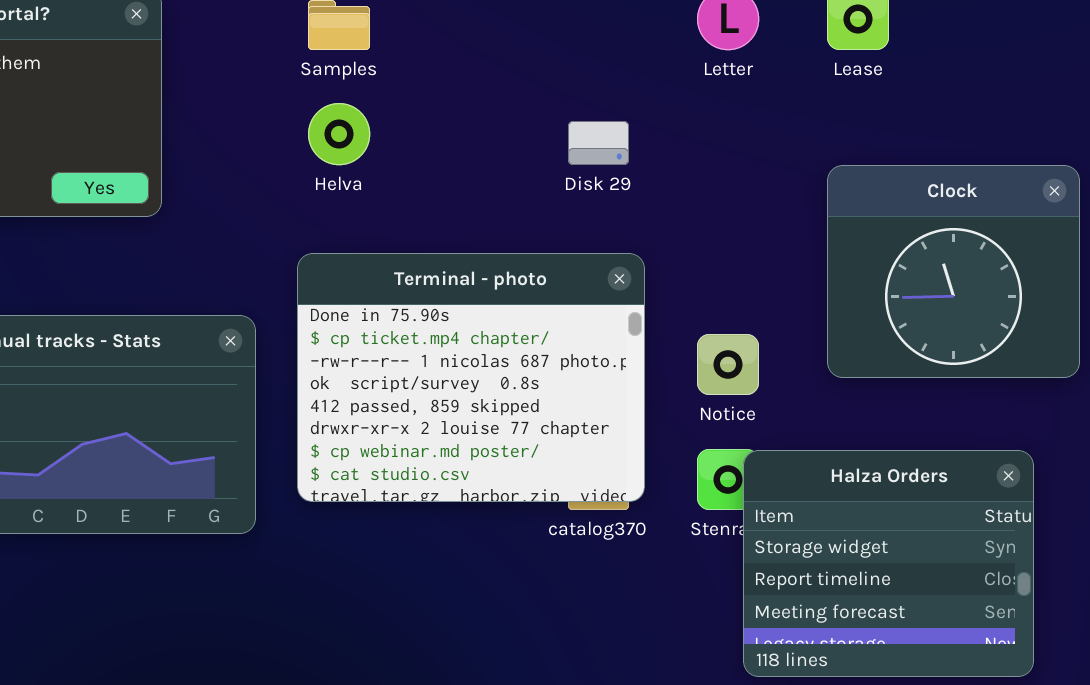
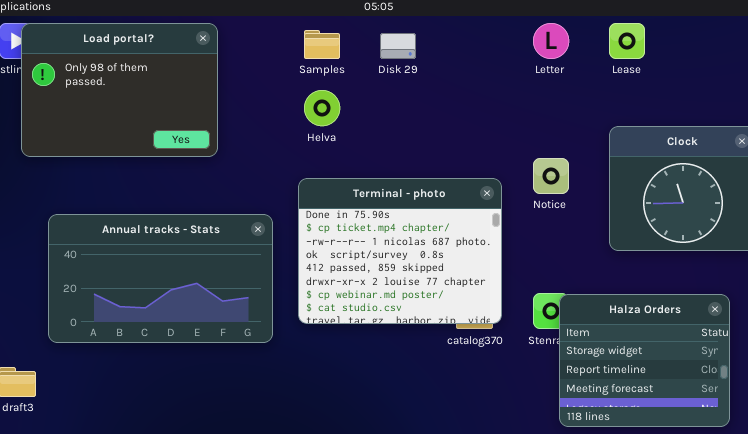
Disk 29: [568,121,629,165] -> [380,33,416,59], moved
Notice: [697,334,759,395] -> [533,158,569,194], moved

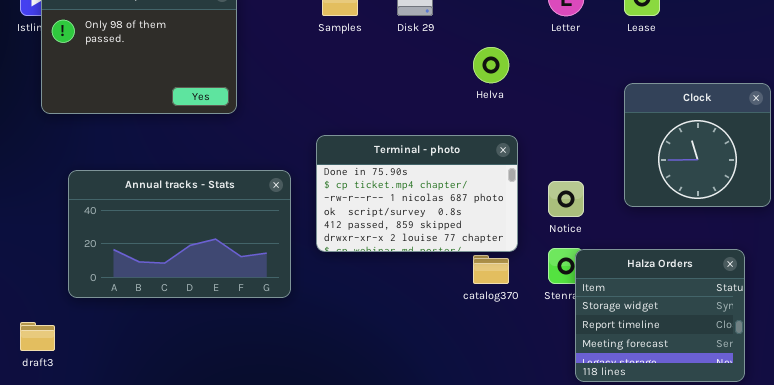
Helva: [304,90,340,126] -> [473,47,509,83], moved
Notice: [533,158,569,194] -> [548,181,584,217], moved
Terminal - photo: [298,178,502,324] -> [316,135,518,252], resized

